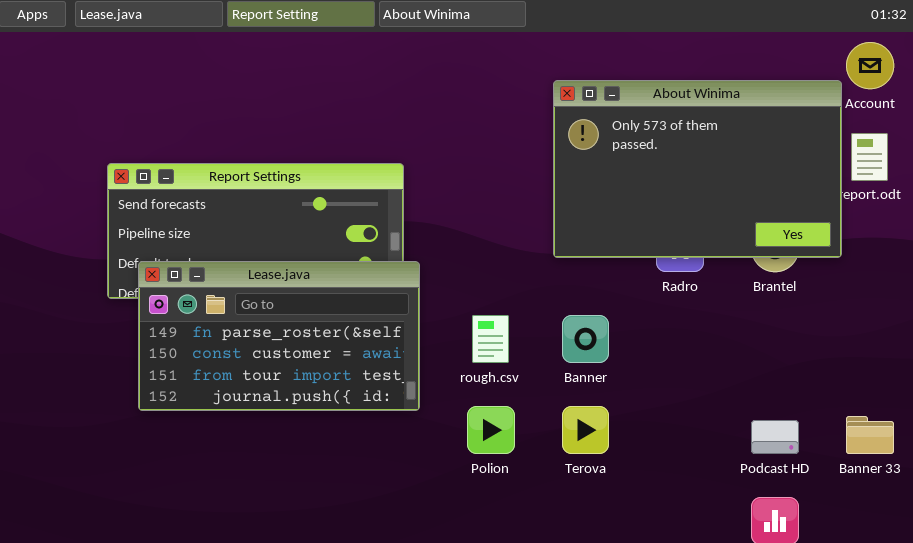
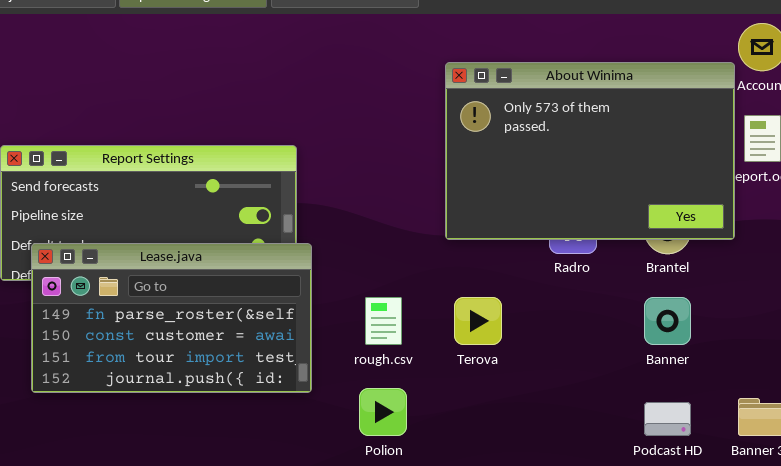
Banner: [562,315,609,363] -> [644,297,691,345], moved
Terova: [562,406,609,454] -> [454,297,502,345], moved

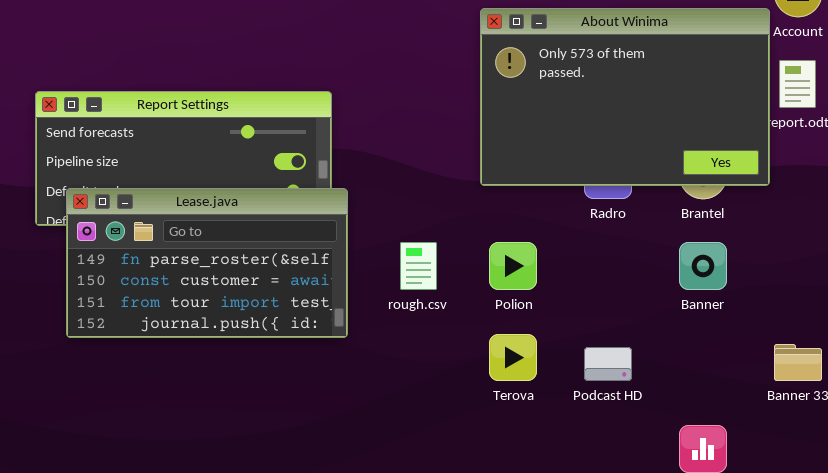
Terova: [454,297,502,345] -> [489,334,537,381], moved
Polion: [359,388,407,436] -> [489,242,537,290], moved
Podcast HD: [644,402,691,436] -> [584,347,632,381], moved

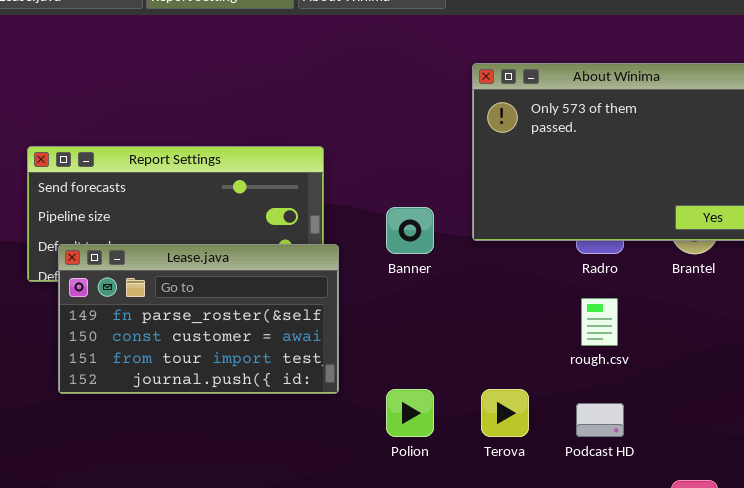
rough.csv: [400,242,437,290] -> [581,298,618,346], moved
Polion: [489,242,537,290] -> [386,389,434,437], moved
Banner: [679,242,727,290] -> [386,207,434,254], moved

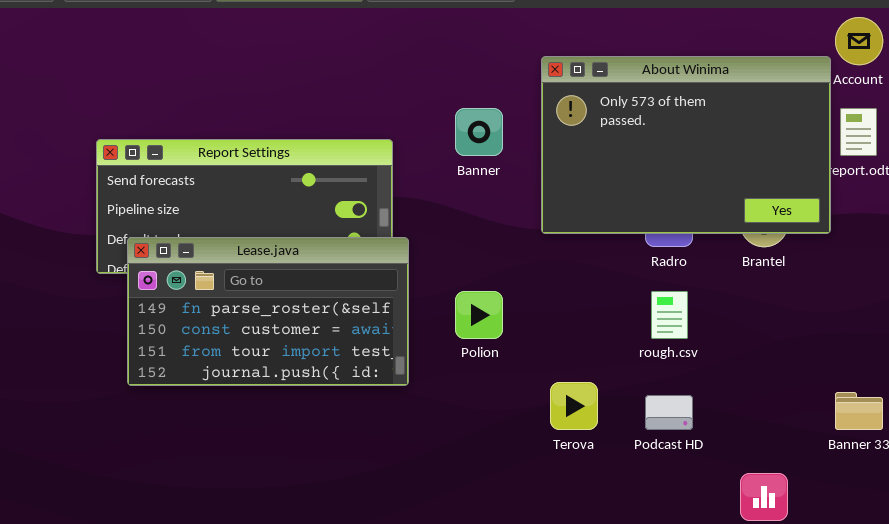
Banner: [386,207,434,254] -> [455,108,503,156], moved
Polion: [386,389,434,437] -> [455,291,503,339], moved

